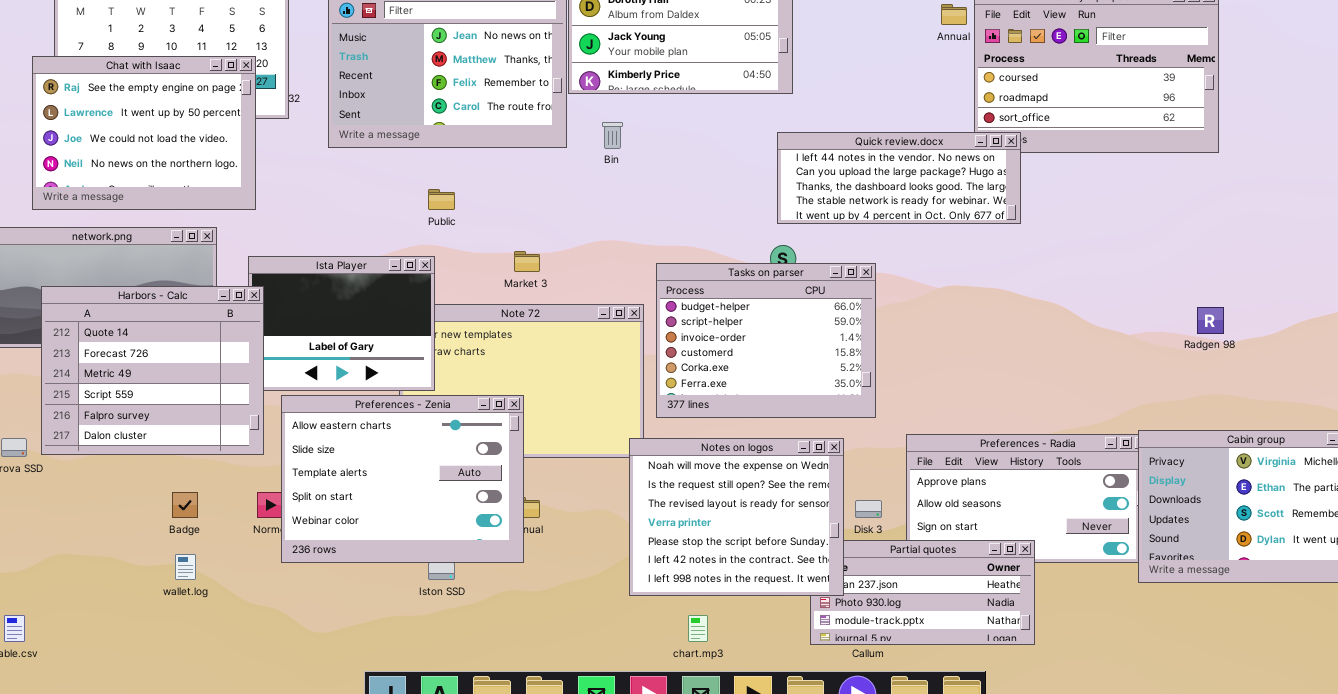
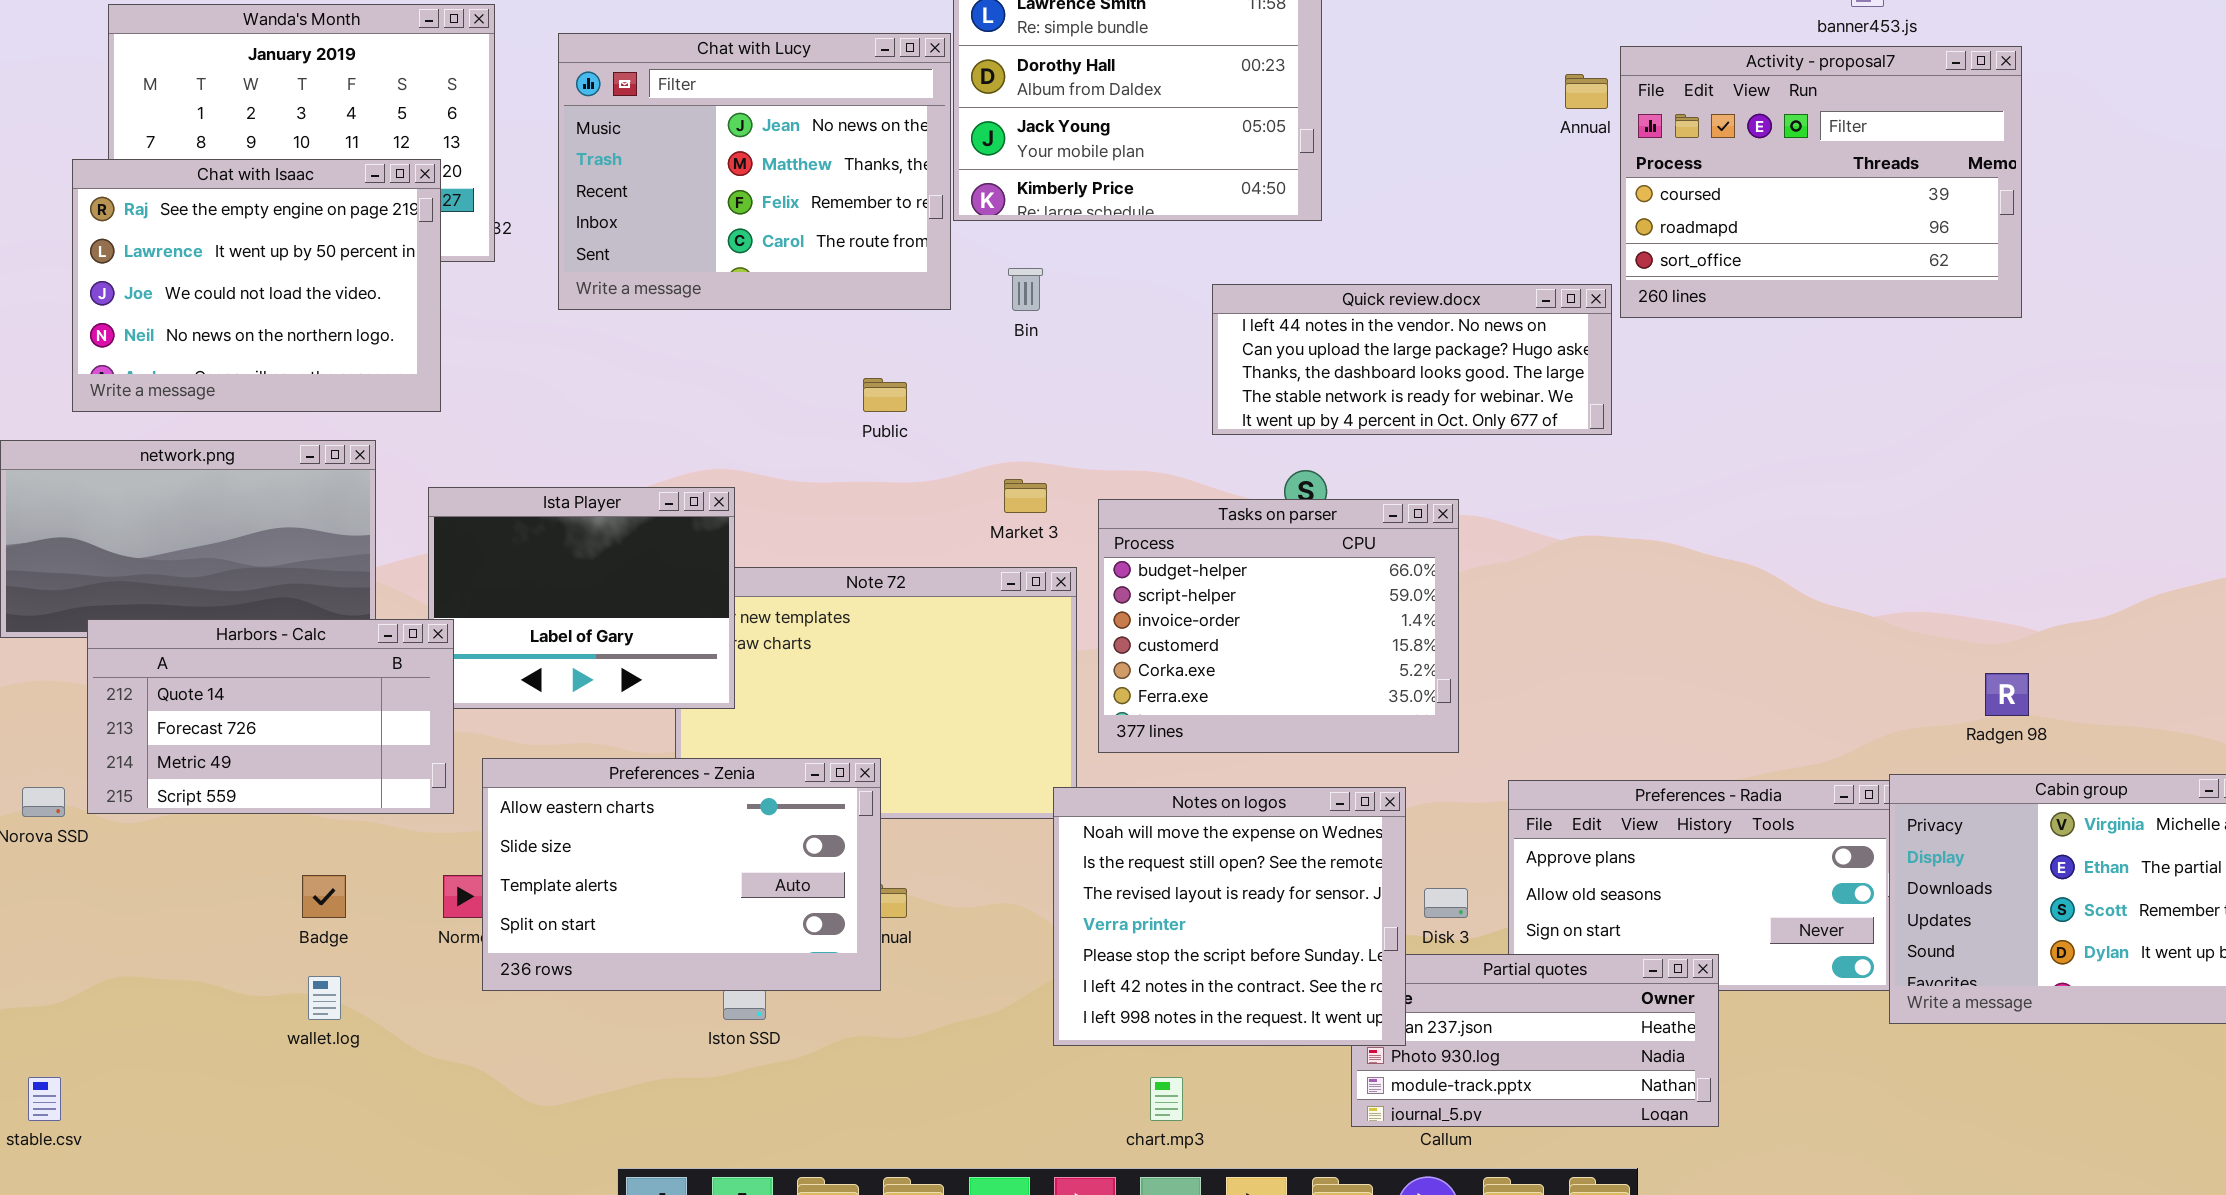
Quick review.docx: [777,132,1021,224] -> [1212,284,1612,435], moved
Public: [428,189,455,210] -> [863,378,907,412], moved
Market 3: [514,251,540,272] -> [1004,479,1047,513], moved
Harbors - Calc: [41,286,264,455] -> [87,619,454,814], resized
Radgen 98: [1197,307,1224,334] -> [1985,673,2029,716], moved
Preferences - Zenia: [281,395,524,563] -> [482,758,881,991], resized

